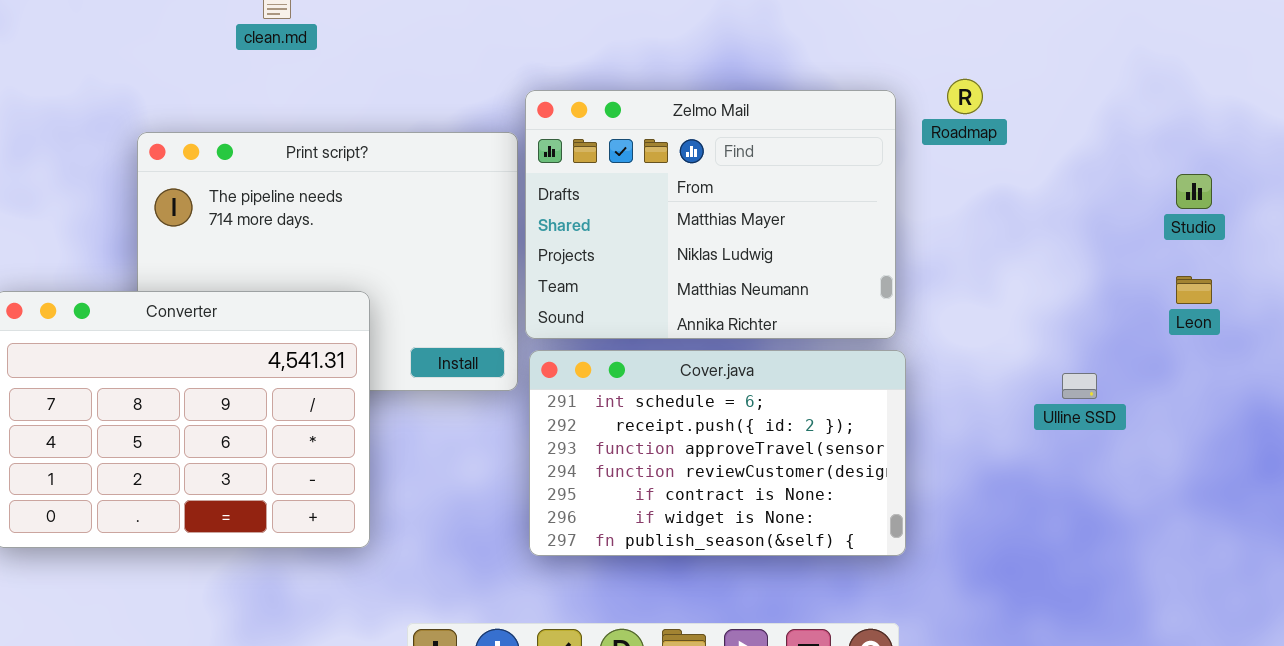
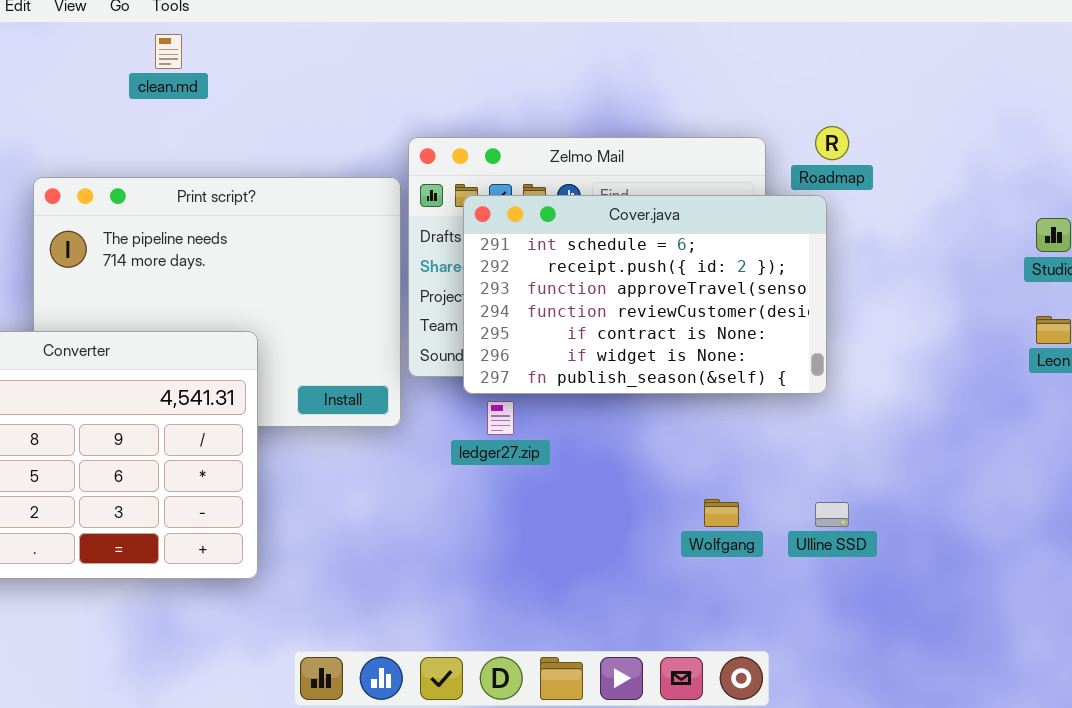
Cover.java: [529,350,906,556] -> [463,195,827,394], moved
Ulline SSD: [1062,373,1097,399] -> [815,502,849,527], moved

